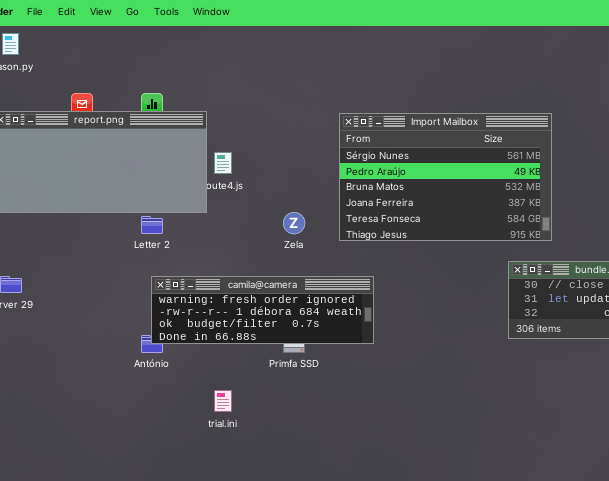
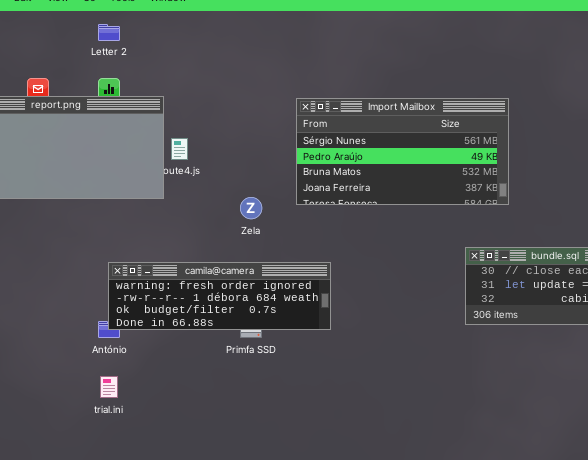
Import Mailbox: [339,113,552,241] -> [296,98,509,205], resized
Letter 2: [141,216,163,234] -> [98,24,120,41], moved
trial.ini: [214,390,232,412] -> [100,376,118,398], moved

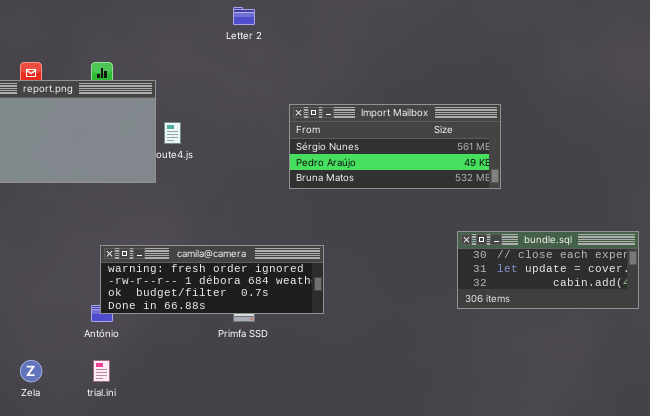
Letter 2: [98,24,120,41] -> [233,7,255,25], moved
Import Mailbox: [296,98,509,205] -> [289,104,501,189], resized
Zela: [240,197,262,219] -> [20,360,42,382], moved

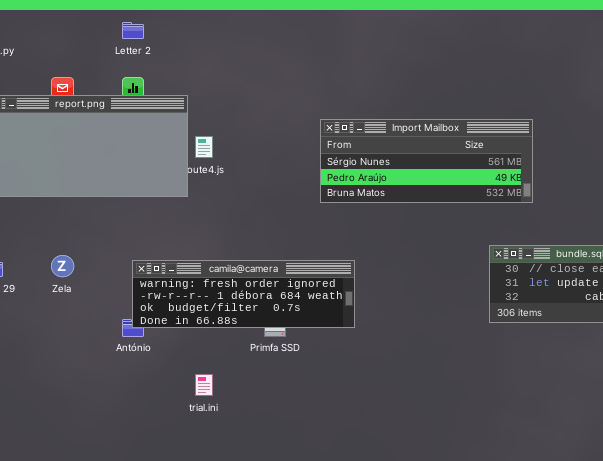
Letter 2: [233,7,255,25] -> [122,22,144,39], moved
Zela: [20,360,42,382] -> [51,255,74,277], moved
trial.ini: [93,360,110,382] -> [195,374,213,396], moved

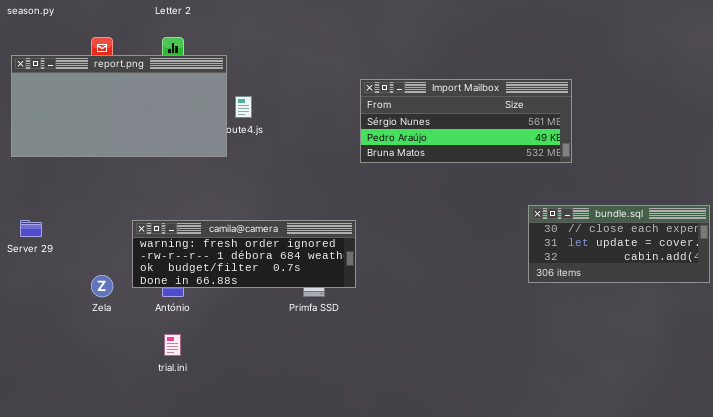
Zela: [51,255,74,277] -> [91,275,113,297], moved
camila@camera: [132,260,355,328] -> [132,220,356,288], moved
trial.ini: [195,374,213,396] -> [164,334,181,356], moved

